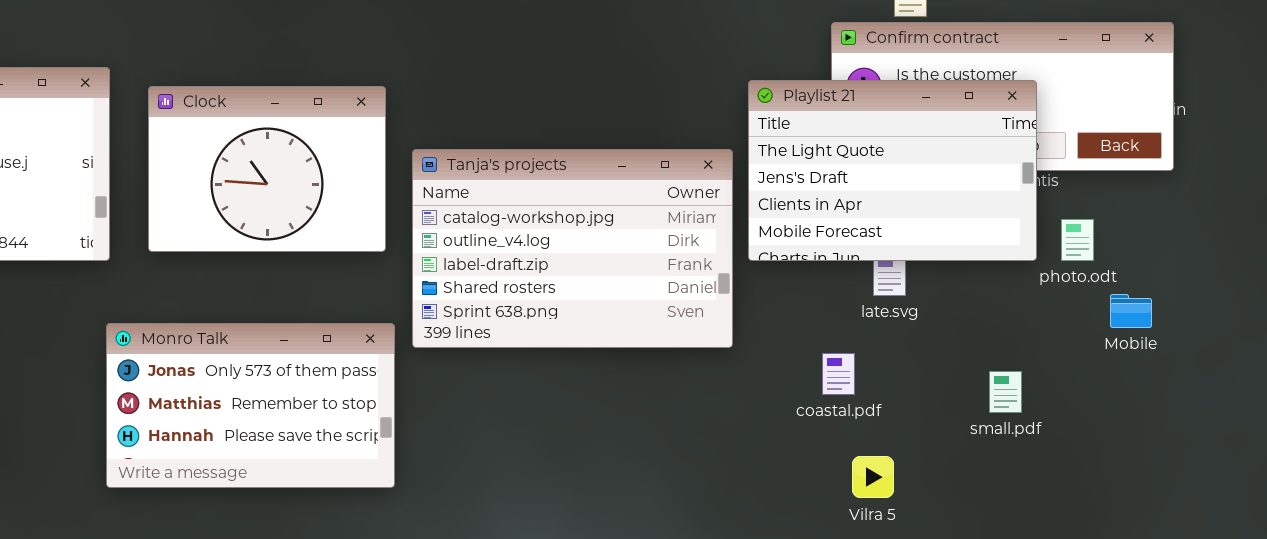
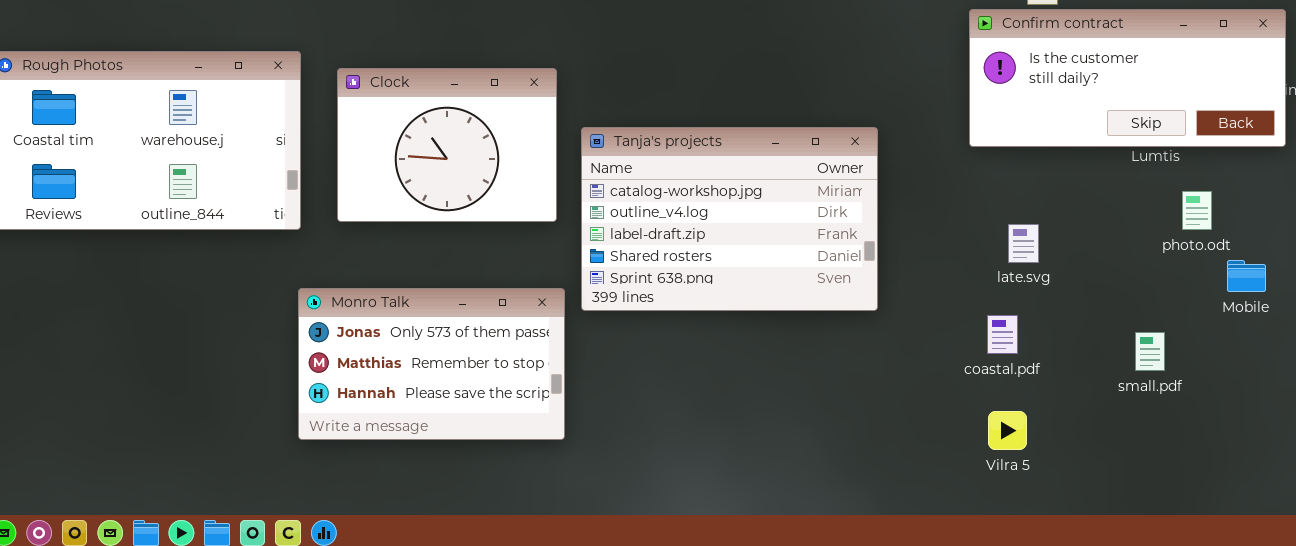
Playlist 21: [748,80,1037,261] -> none, closed
coastal.pdf: [822,353,855,395] -> [987,315,1018,354], moved
small.pdf: [989,371,1022,413] -> [1135,332,1165,371], moved

